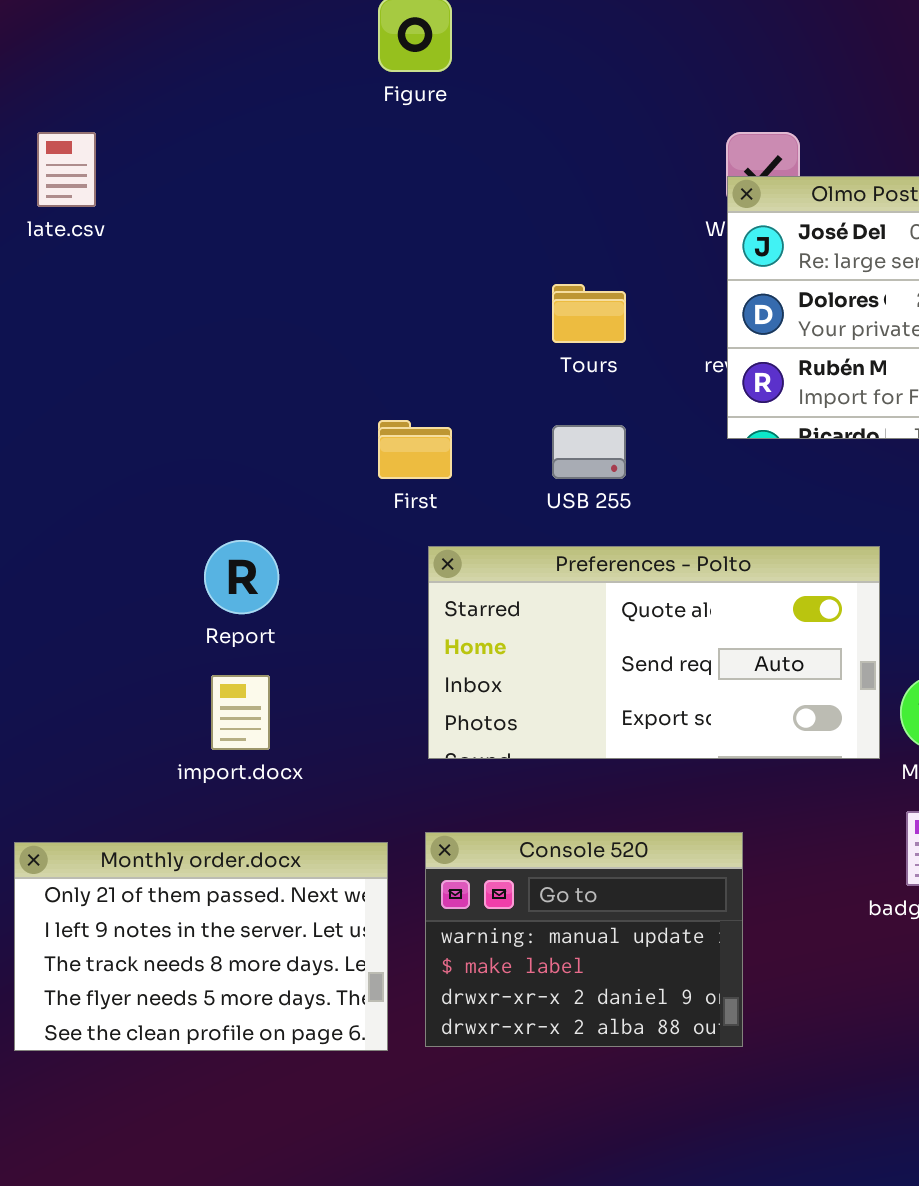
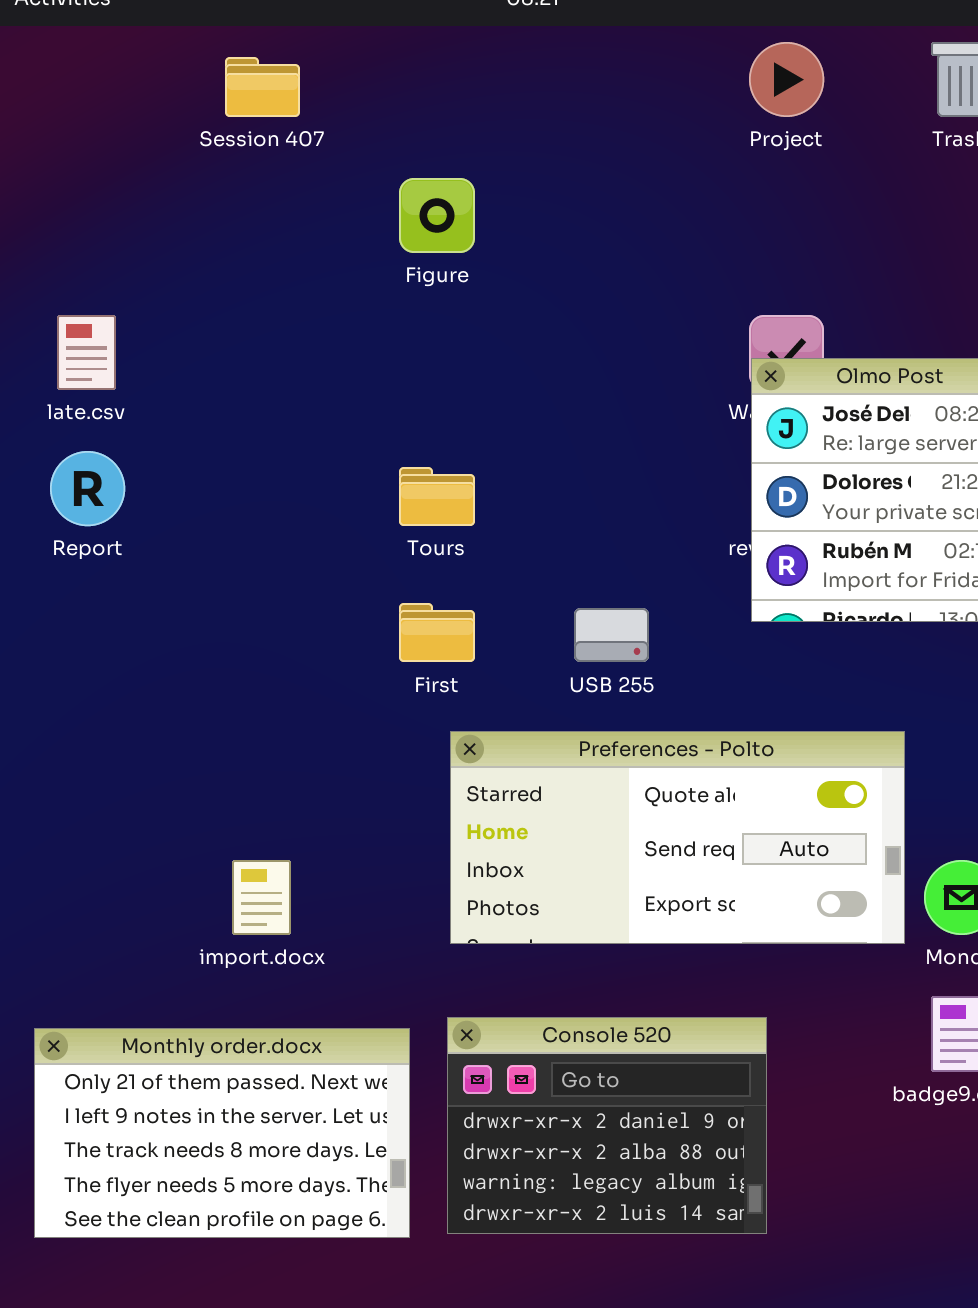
Tours: [552,284,626,343] -> [399,467,475,526], moved
Report: [204,540,279,614] -> [50,451,125,526], moved
Console 520: [425,832,743,1047] -> [447,1017,767,1234], scrolled down 2 rows

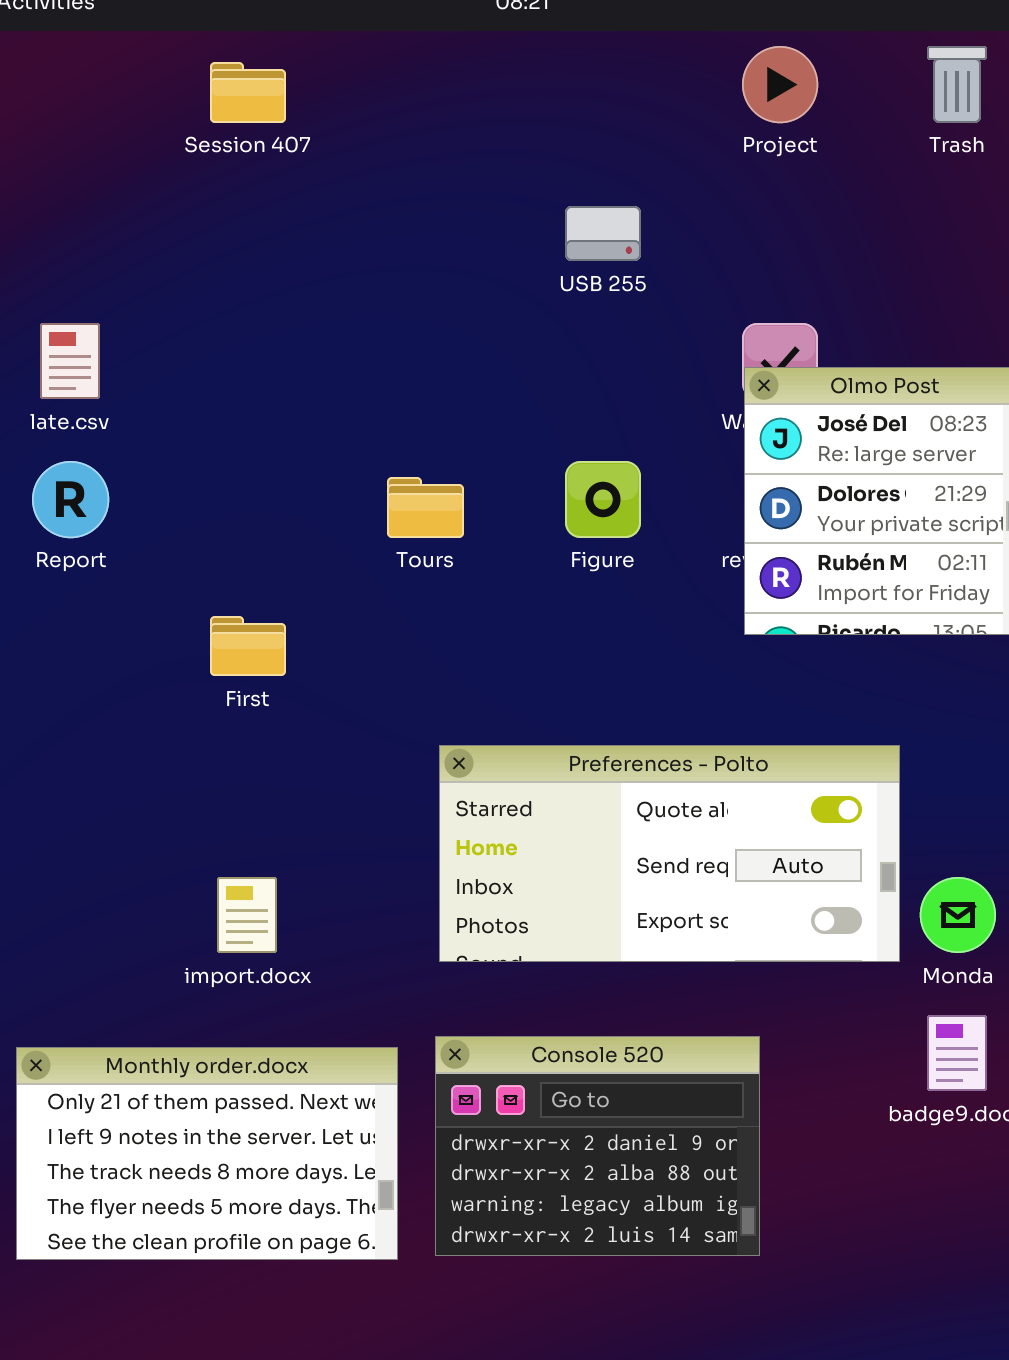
Figure: [399,178,475,253] -> [565,461,641,538], moved
First: [399,603,475,662] -> [210,616,286,676], moved
USB 255: [574,608,649,662] -> [565,206,641,261], moved

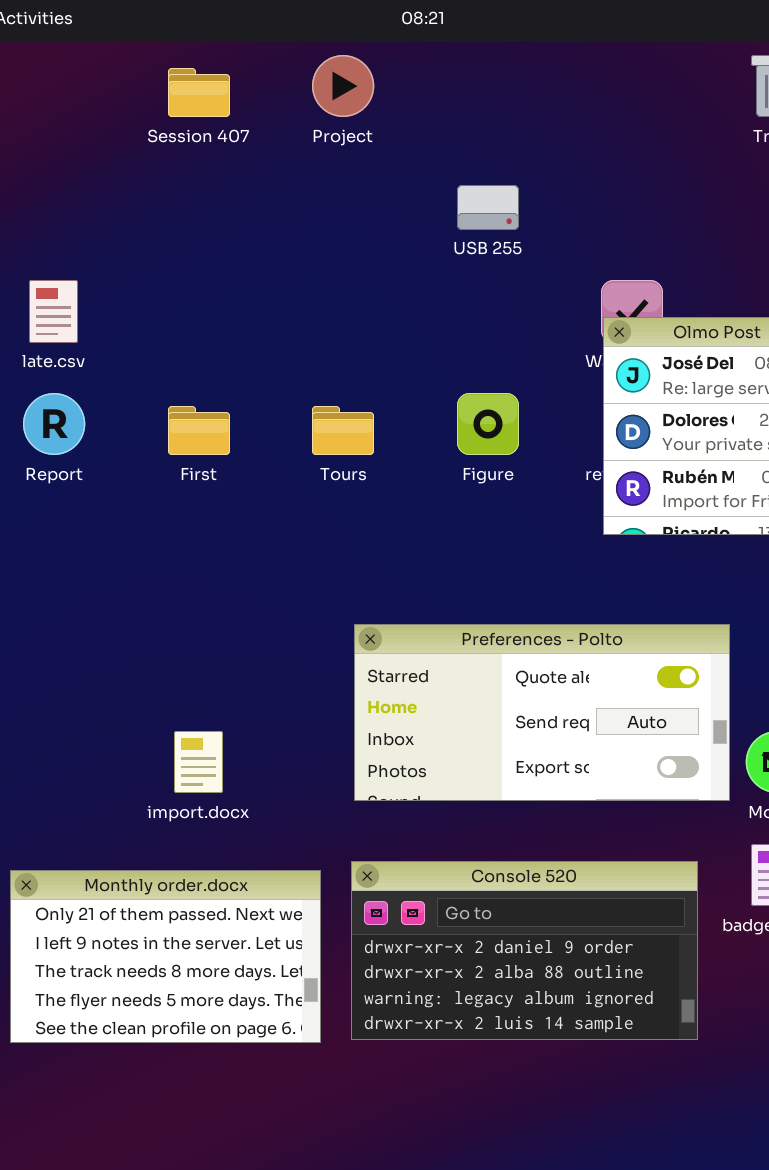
Project: [742,46,818,123] -> [312,55,374,117], moved
First: [210,616,286,676] -> [168,406,230,455], moved
Console 520: [435,1036,760,1256] -> [351,861,698,1040], resized

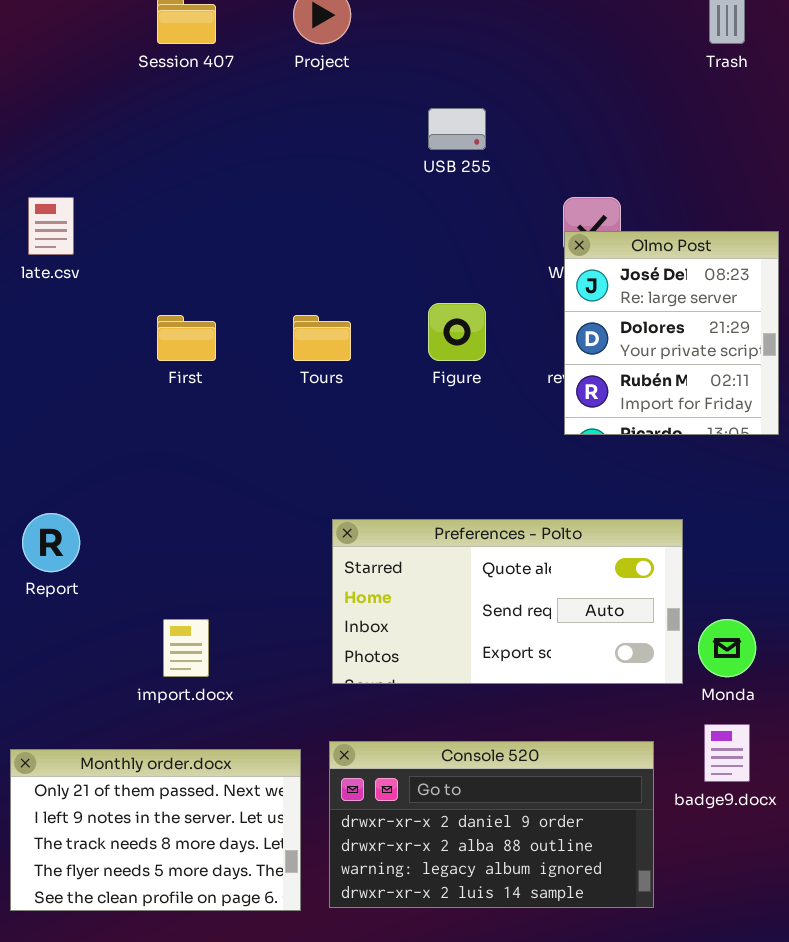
Report: [23,393,85,455] -> [22,513,80,572], moved

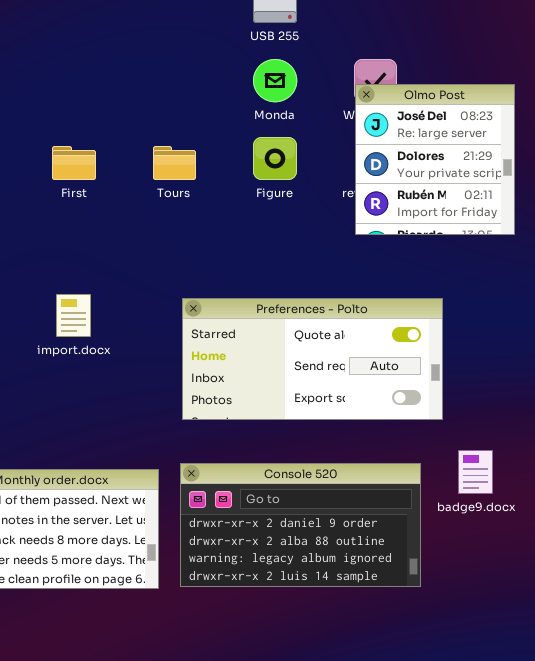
import.docx: [163,619,209,677] -> [56,294,91,337], moved
Monda: [698,619,756,677] -> [253,59,297,102], moved

